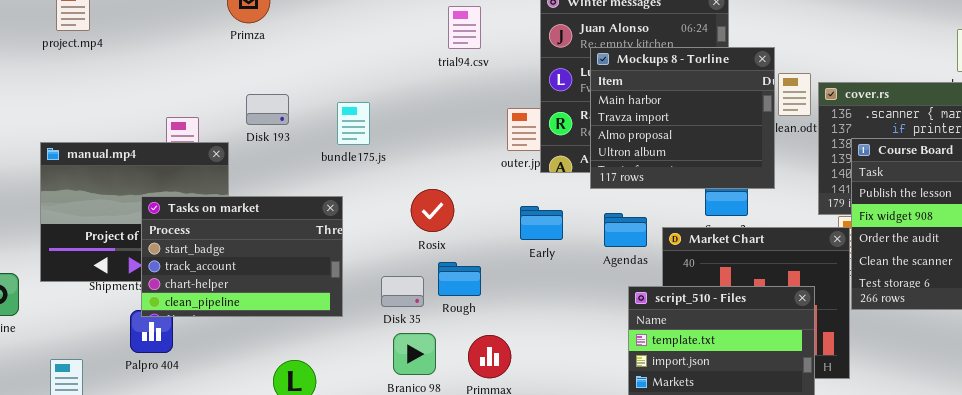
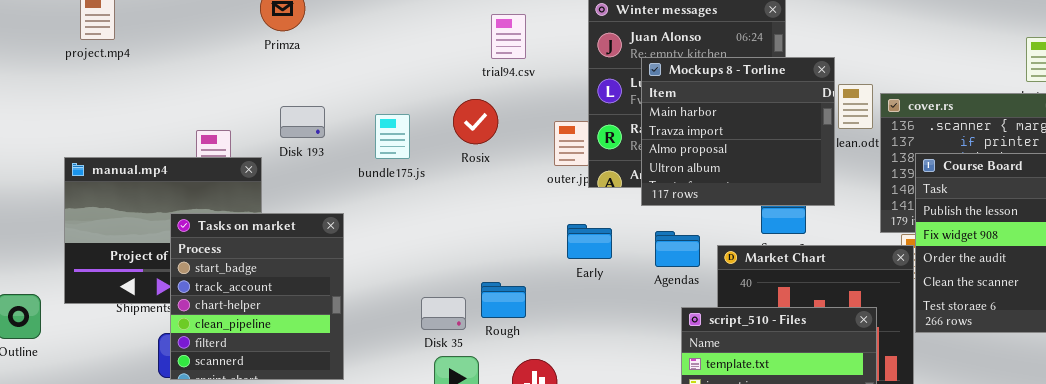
Rosix: [411,189,454,232] -> [453,99,498,144], moved
Tasks on market: [141,196,343,317] -> [170,213,344,380], resized

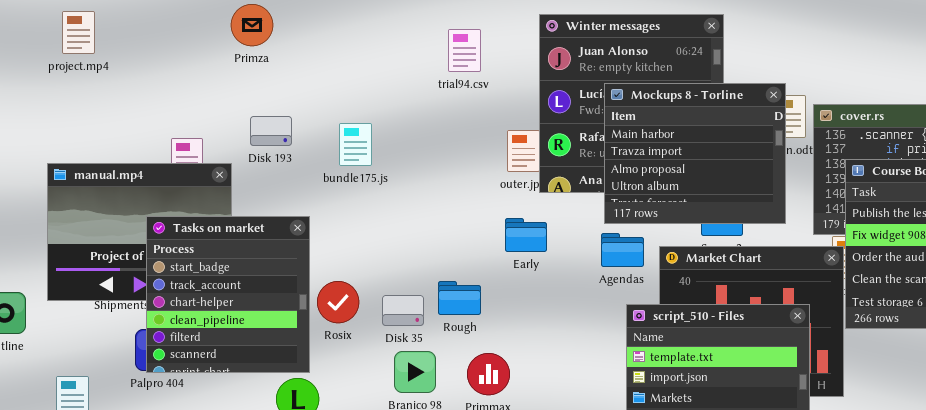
Mockups 8 - Torline: [641,57,835,206] -> [604,83,786,224], moved
Rosix: [453,99,498,144] -> [317,281,359,323], moved
Early: [567,224,612,259] -> [505,218,547,252], moved

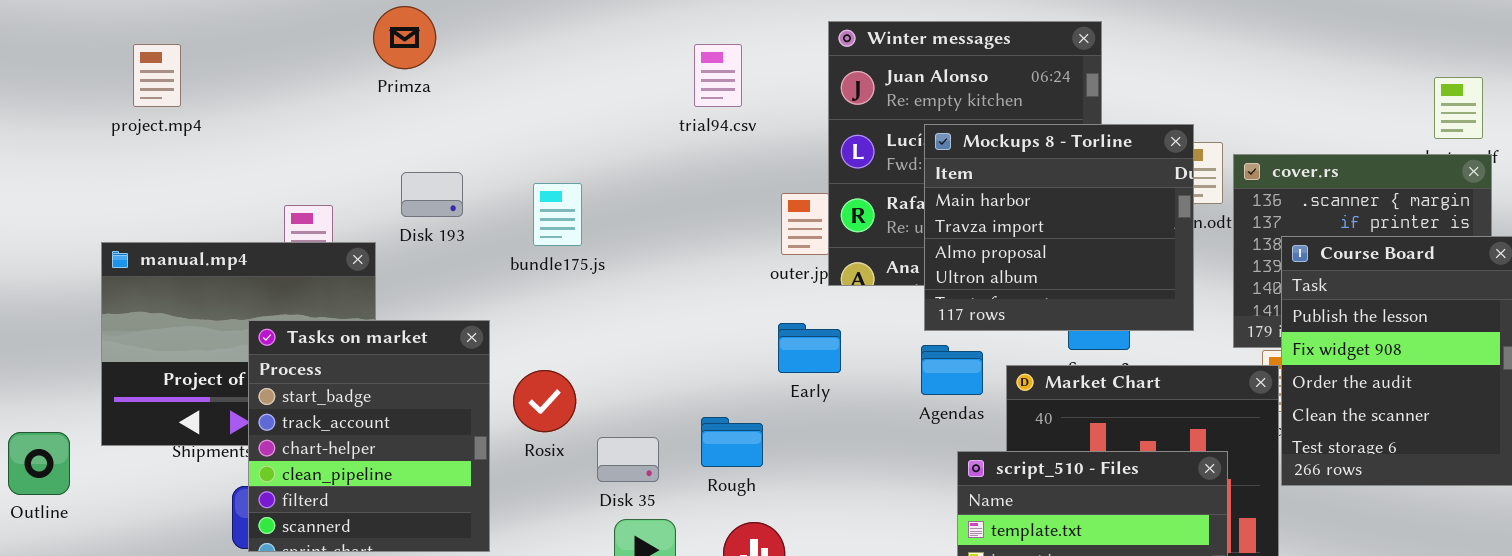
project.mp4: [62,11,95,54] -> [133,44,181,107], moved
Rosix: [317,281,359,323] -> [513,370,576,432], moved
Rough: [438,281,481,315] -> [701,417,763,467], moved

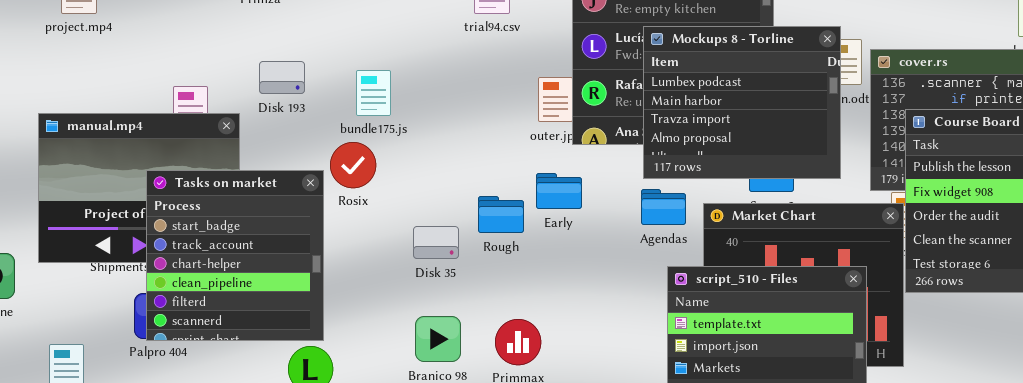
Mockups 8 - Torline: [924,124,1194,331] -> [643,26,841,179], scrolled up 1 row
Rosix: [513,370,576,432] -> [330,142,376,188], moved
Rough: [701,417,763,467] -> [478,196,524,233], moved
Disk 35: [597,437,659,482] -> [413,226,459,259], moved

